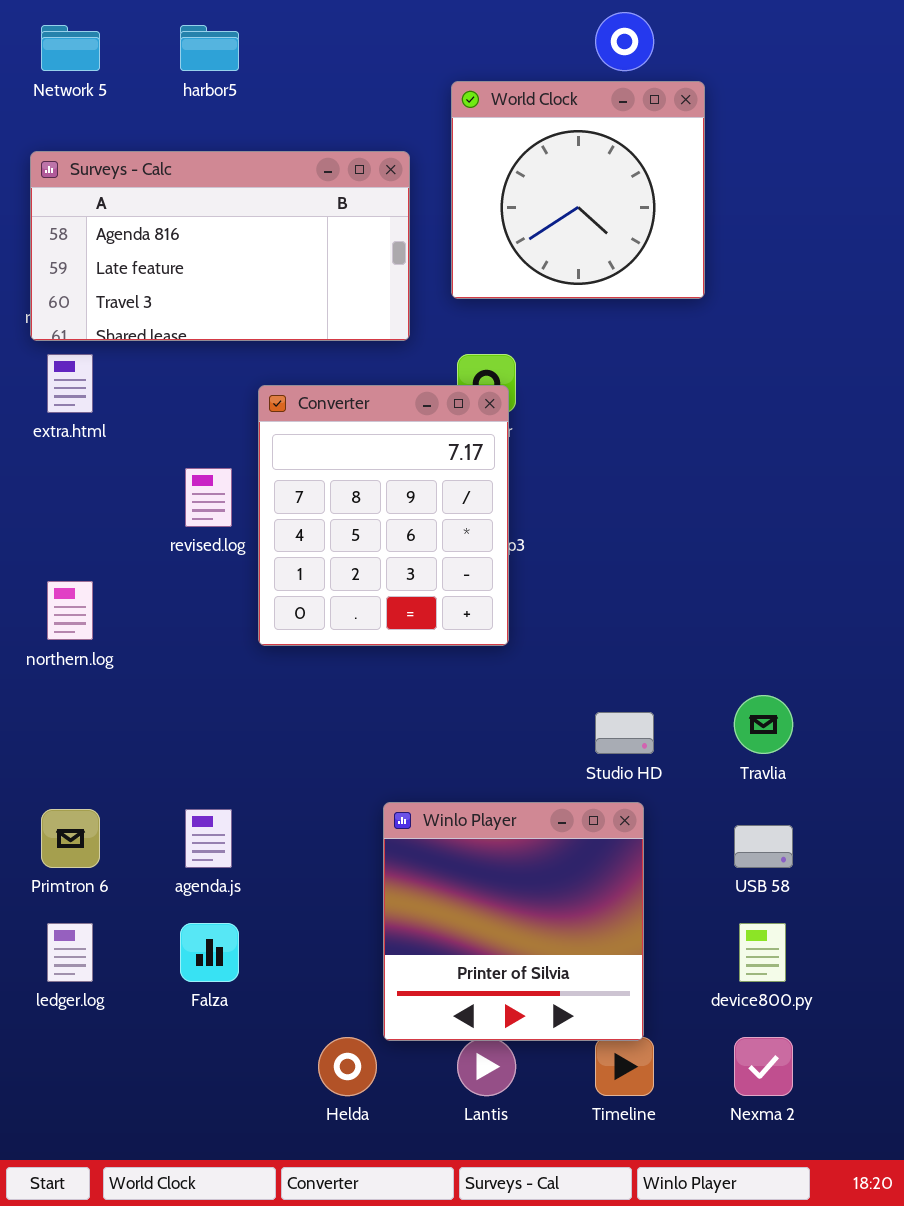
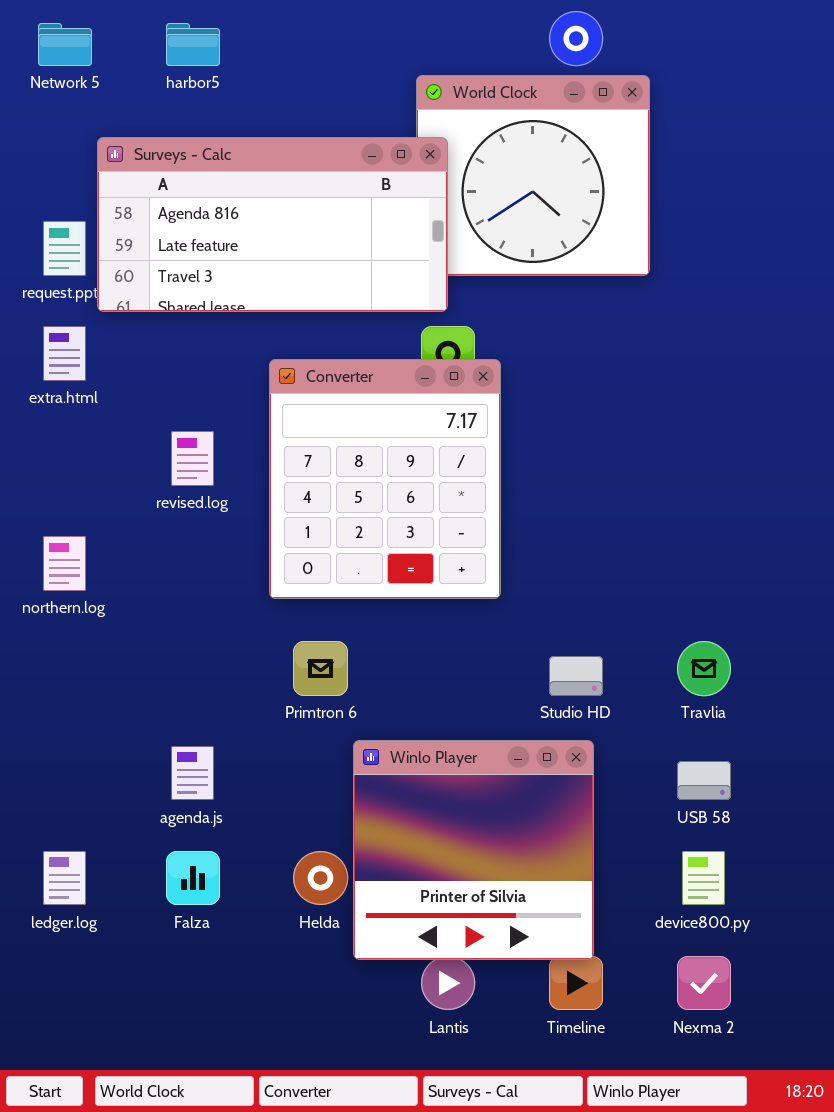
Surveys - Calc: [30,151,410,341] -> [97,137,448,312], moved
Converter: [258,385,509,646] -> [269,359,501,599], moved
Primtron 6: [41,809,100,868] -> [293,641,348,696], moved
Helda: [318,1037,377,1096] -> [293,851,348,905], moved

